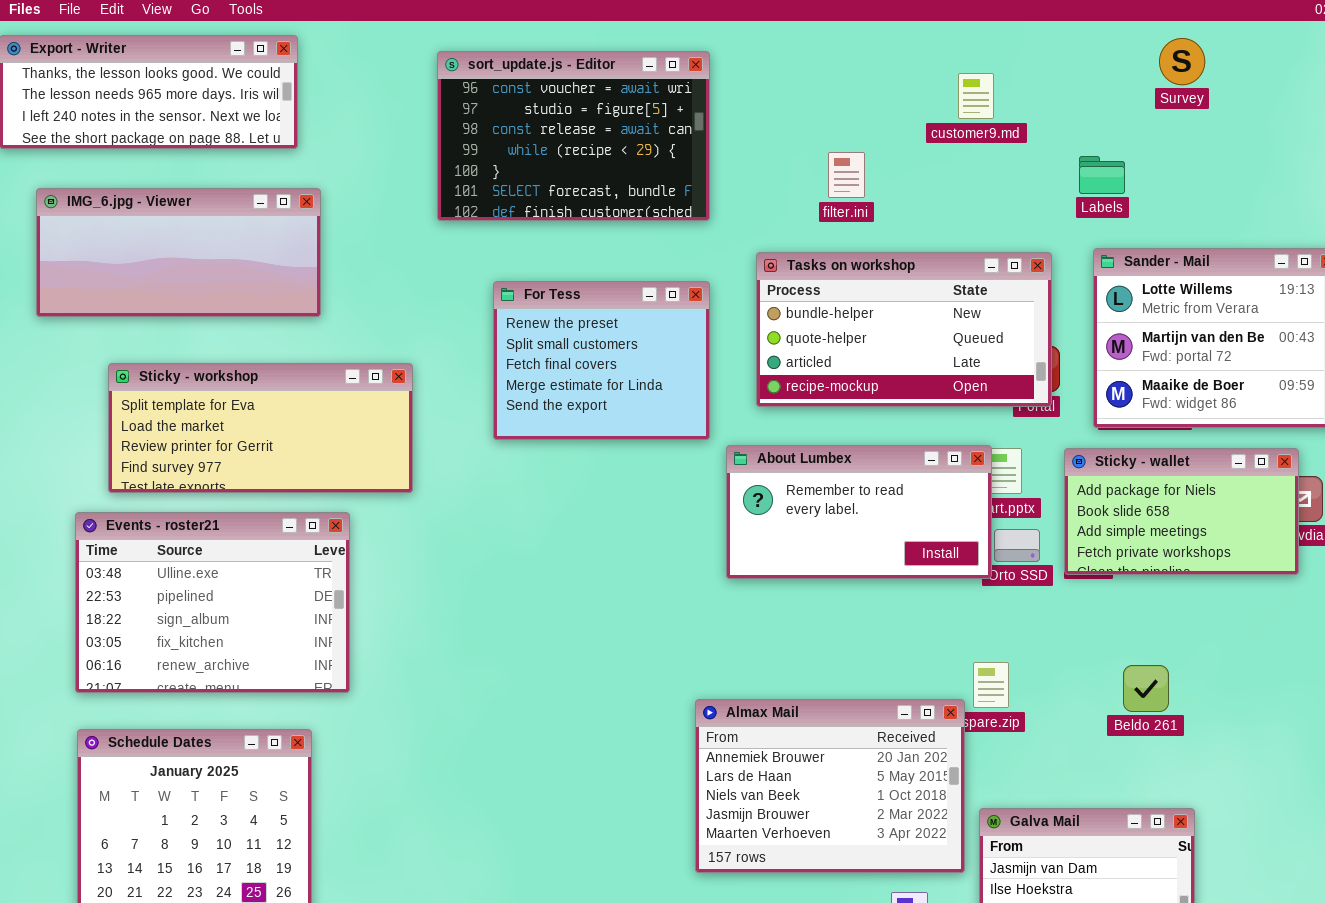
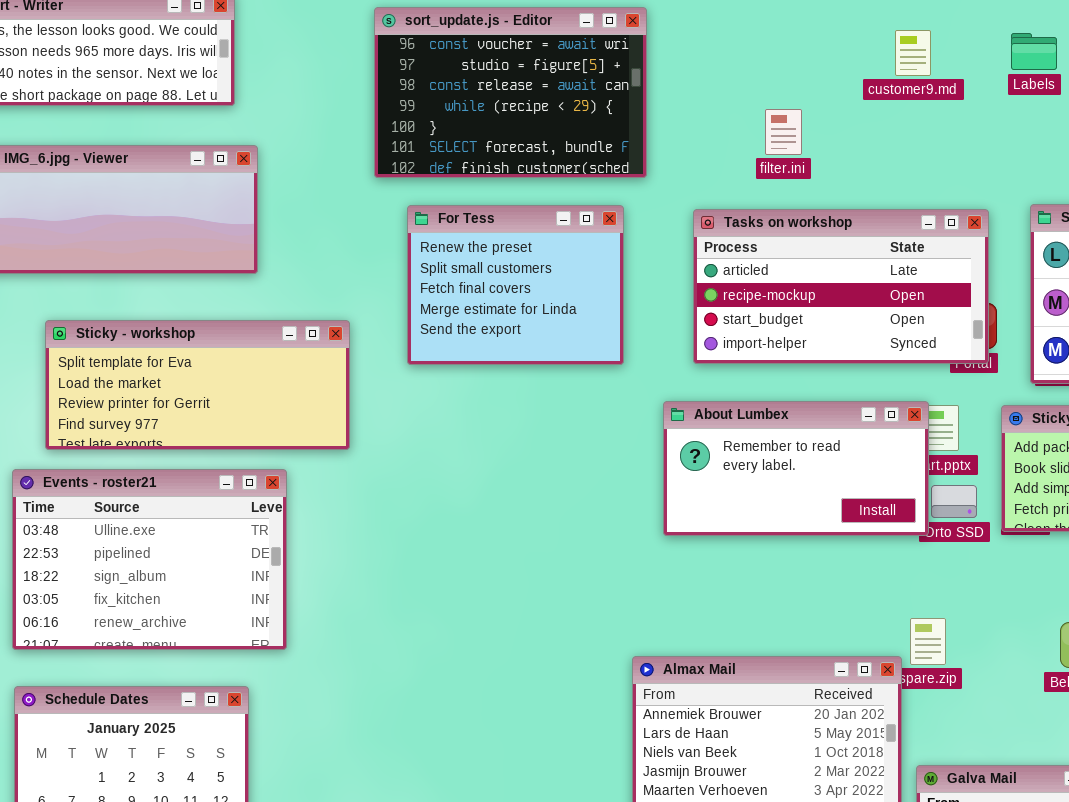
Labels: [1079,156,1125,194] -> [1011,33,1057,70], moved
Tasks on workshop: [756,252,1052,407] -> [693,209,989,364], scrolled down 2 rows
For Tess: [493,281,710,440] -> [407,205,624,365], moved

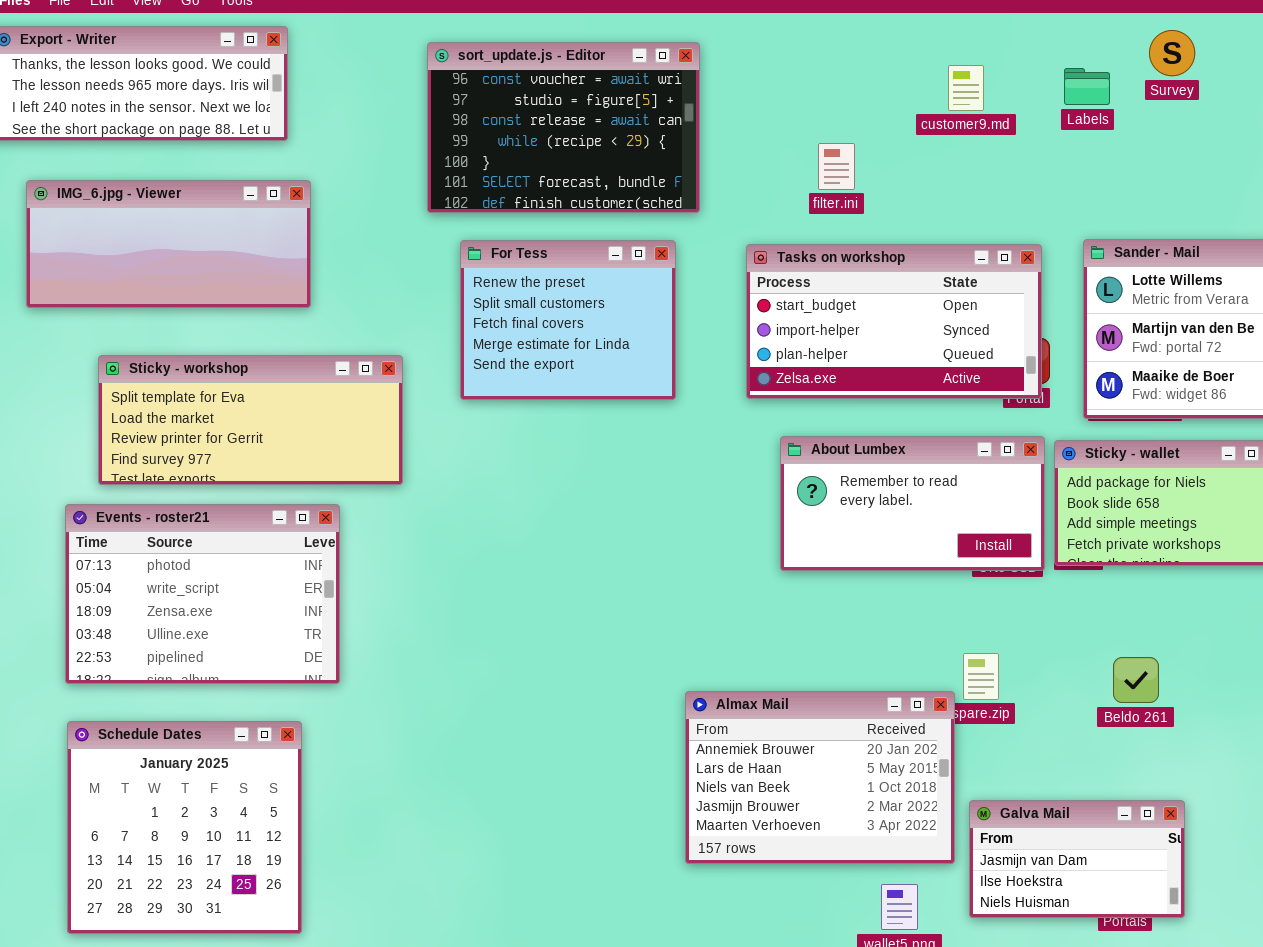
Tasks on workshop: [693,209,989,364] -> [746,244,1042,399], scrolled down 2 rows
About Lumbex: [663,401,929,536] -> [780,436,1045,571], moved
Events - roster21: [12,469,287,650] -> [65,504,340,684], scrolled up 3 rows

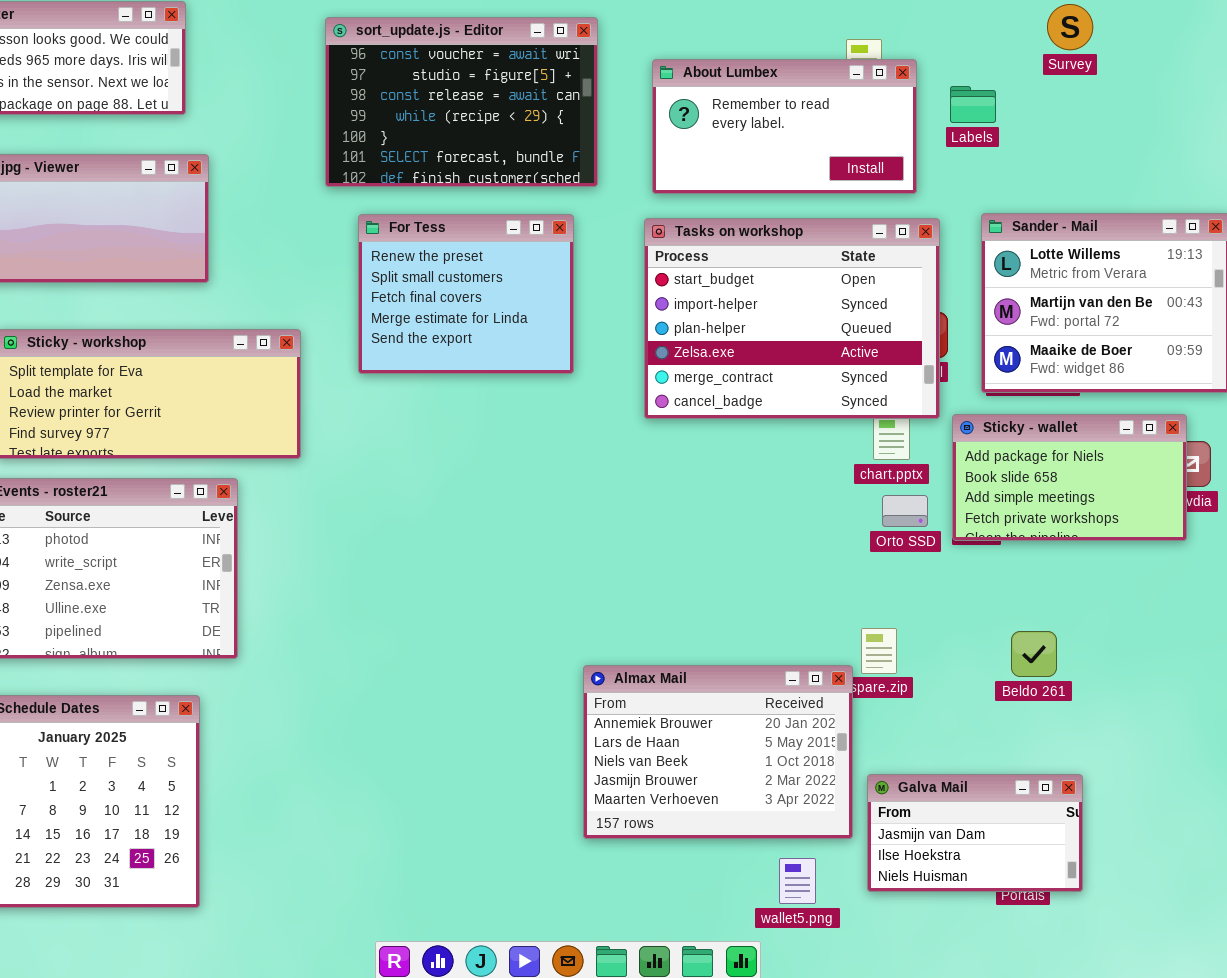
Labels: [1064,68,1110,105] -> [950,86,996,123], moved
Tasks on workshop: [746,244,1042,399] -> [644,218,940,419], resized
About Lumbex: [780,436,1045,571] -> [652,59,917,194], moved

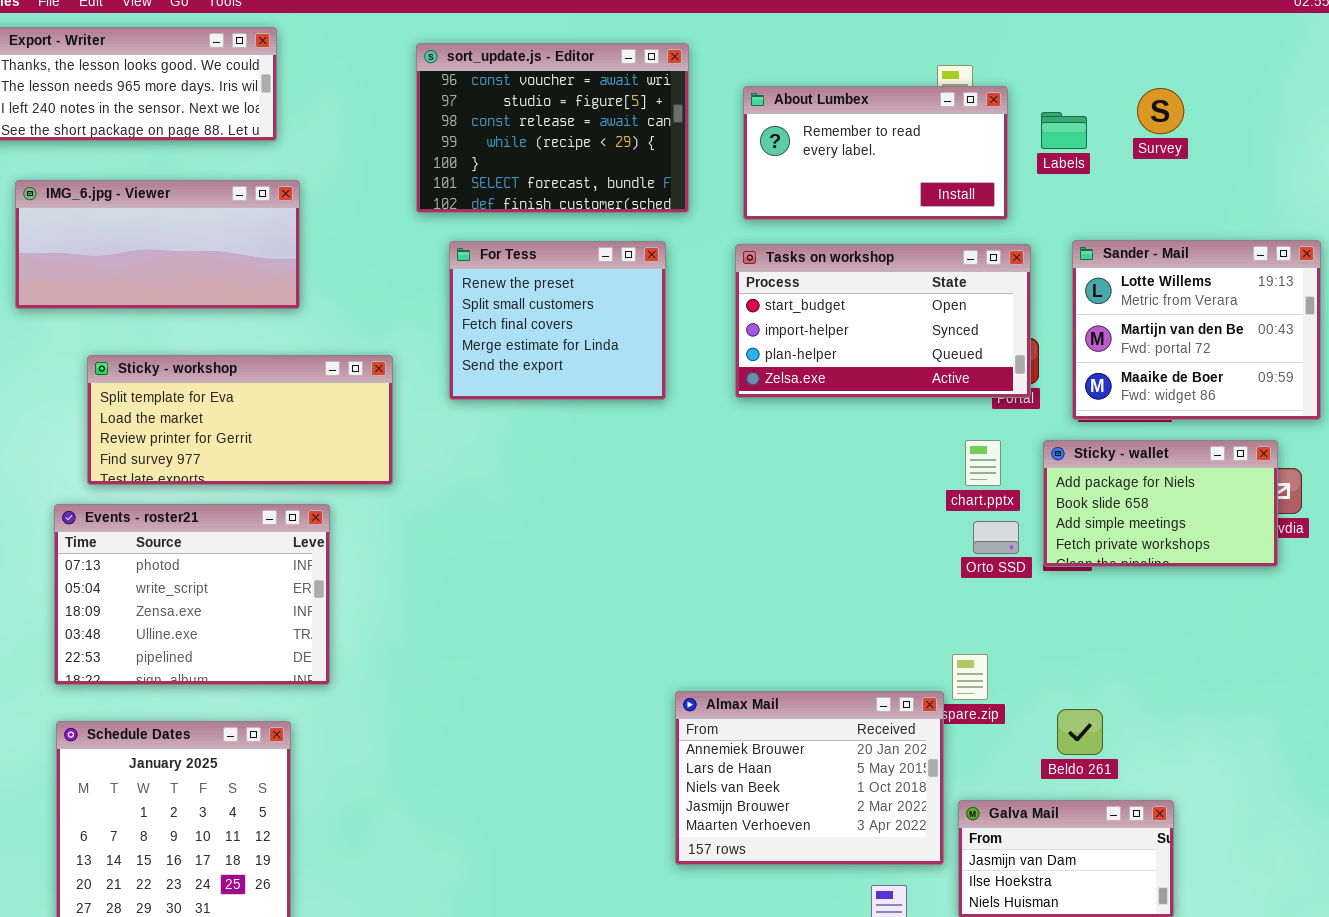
Survey: [1047,4,1093,50] -> [1137,88,1184,134], moved
Tasks on workshop: [644,218,940,419] -> [735,244,1031,398], resized
Beldo 261: [1011,631,1057,677] -> [1057,709,1103,755], moved

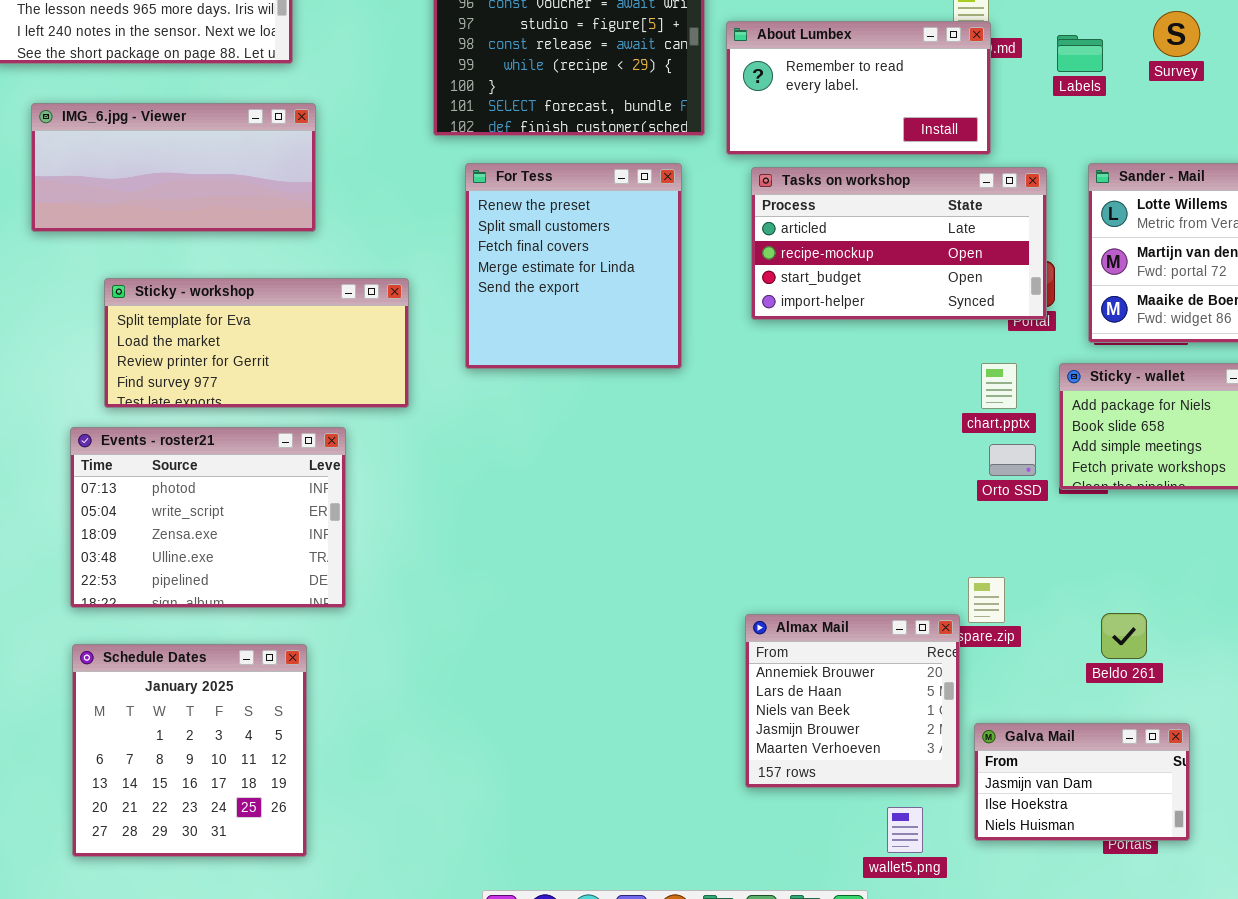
About Lumbex: [743,86,1008,220] -> [726,21,991,155], moved
For Tess: [449,241,666,400] -> [465,163,682,369], resized
Tasks on workshop: [735,244,1031,398] -> [751,167,1047,320], scrolled up 2 rows
Almax Mail: [675,691,944,865] -> [745,614,960,788], resized
Beldo 261: [1057,709,1103,755] -> [1101,613,1147,659], moved

